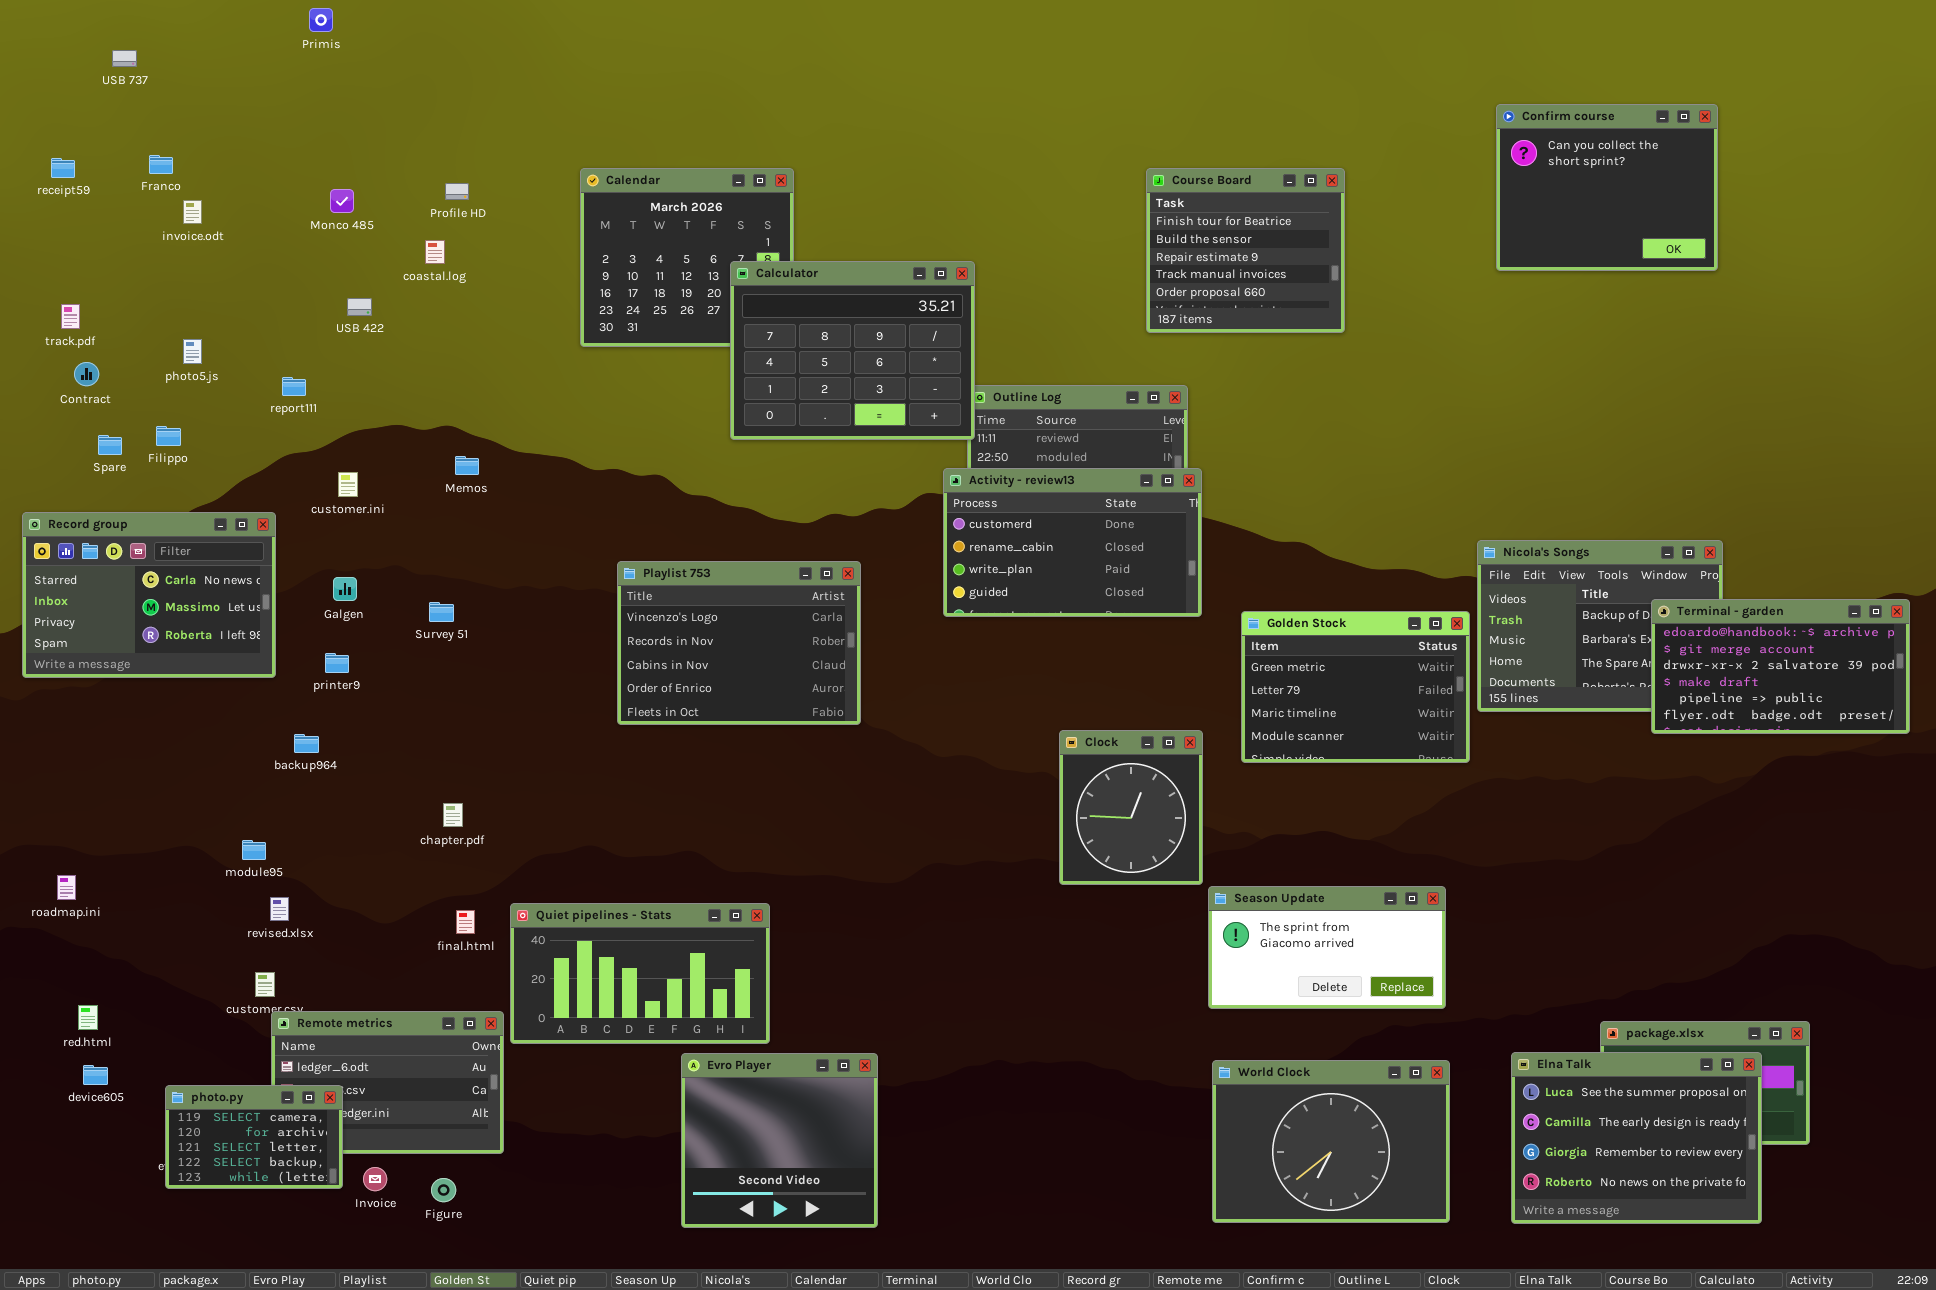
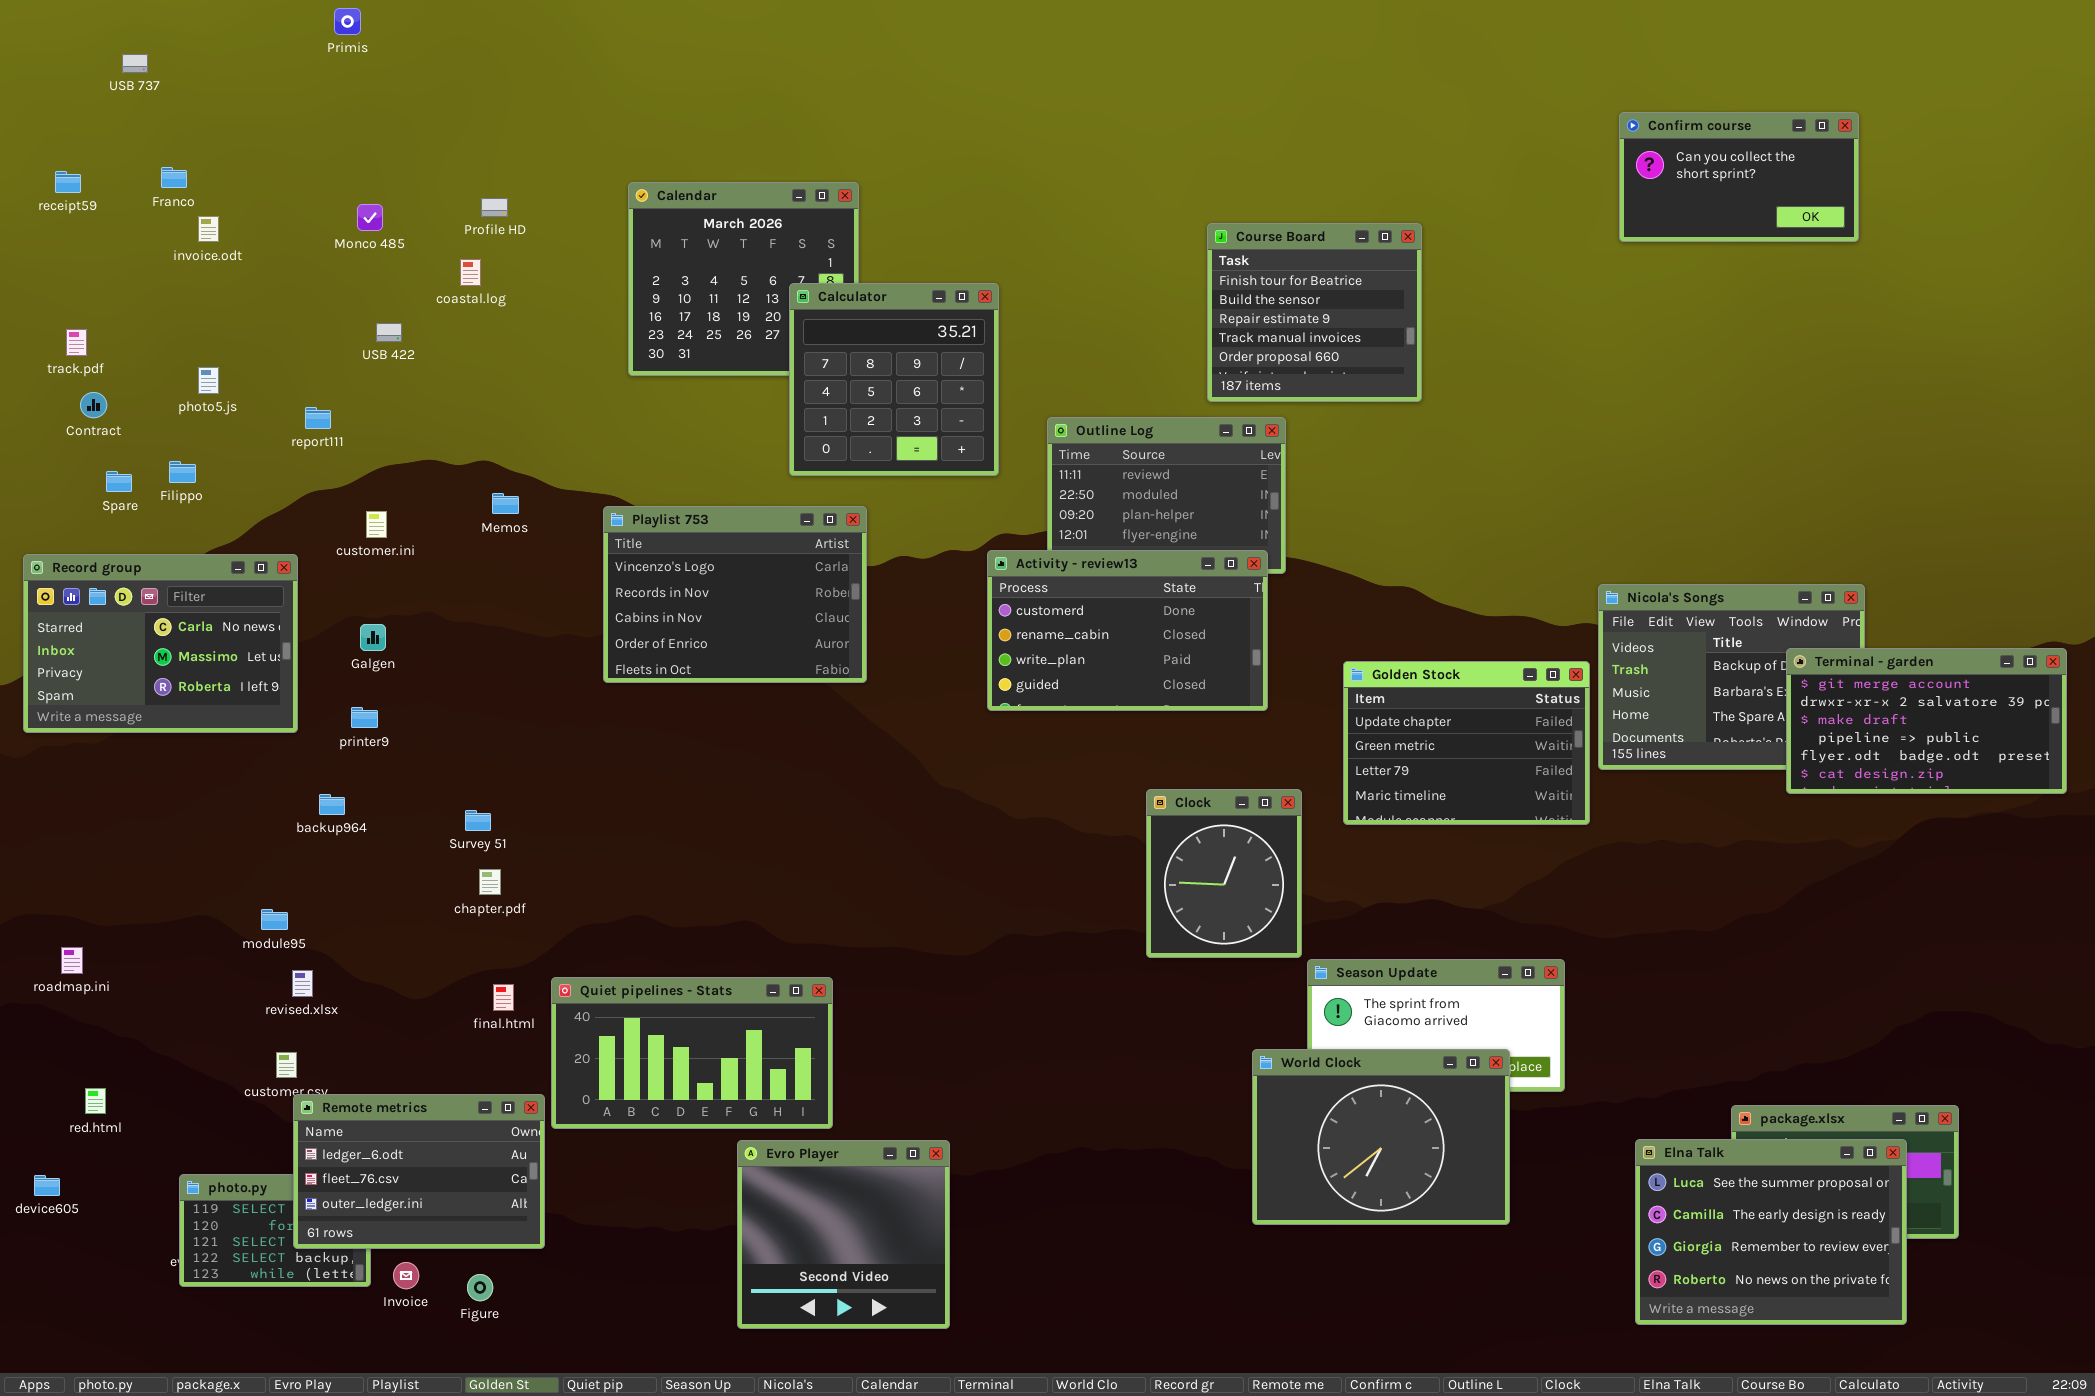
Confirm course: [1496,104,1718,271] -> [1619,112,1859,242], resized
Course Board: [1146,168,1345,333] -> [1207,223,1422,402], moved
Calculator: [730,261,975,440] -> [789,283,999,476], resized
Activity - review13: [943,468,1202,617] -> [987,550,1268,711], moved
Playlist 753: [617,561,861,725] -> [603,506,867,683], moved
Terminal - garden: [1651,599,1910,734] -> [1786,648,2067,794], scrolled down 1 row
Survey 51: [429,602,454,622] -> [465,810,491,831], moved
Golden Stock: [1241,611,1470,763] -> [1343,661,1590,825], scrolled up 1 row
Remote metrics: [271,1011,504,1154] -> [293,1094,545,1249], raised
World Clock: [1212,1060,1450,1223] -> [1252,1049,1510,1225], moved
device605: [83,1065,108,1085] -> [34,1175,60,1196], moved

